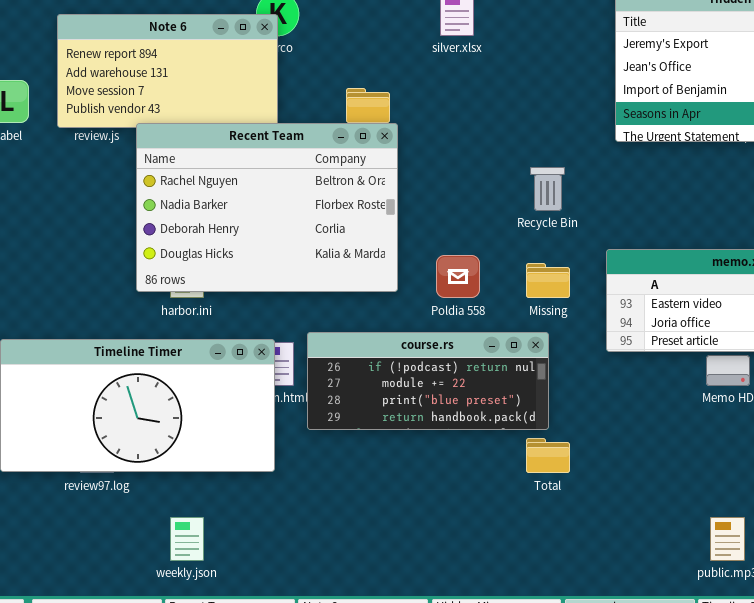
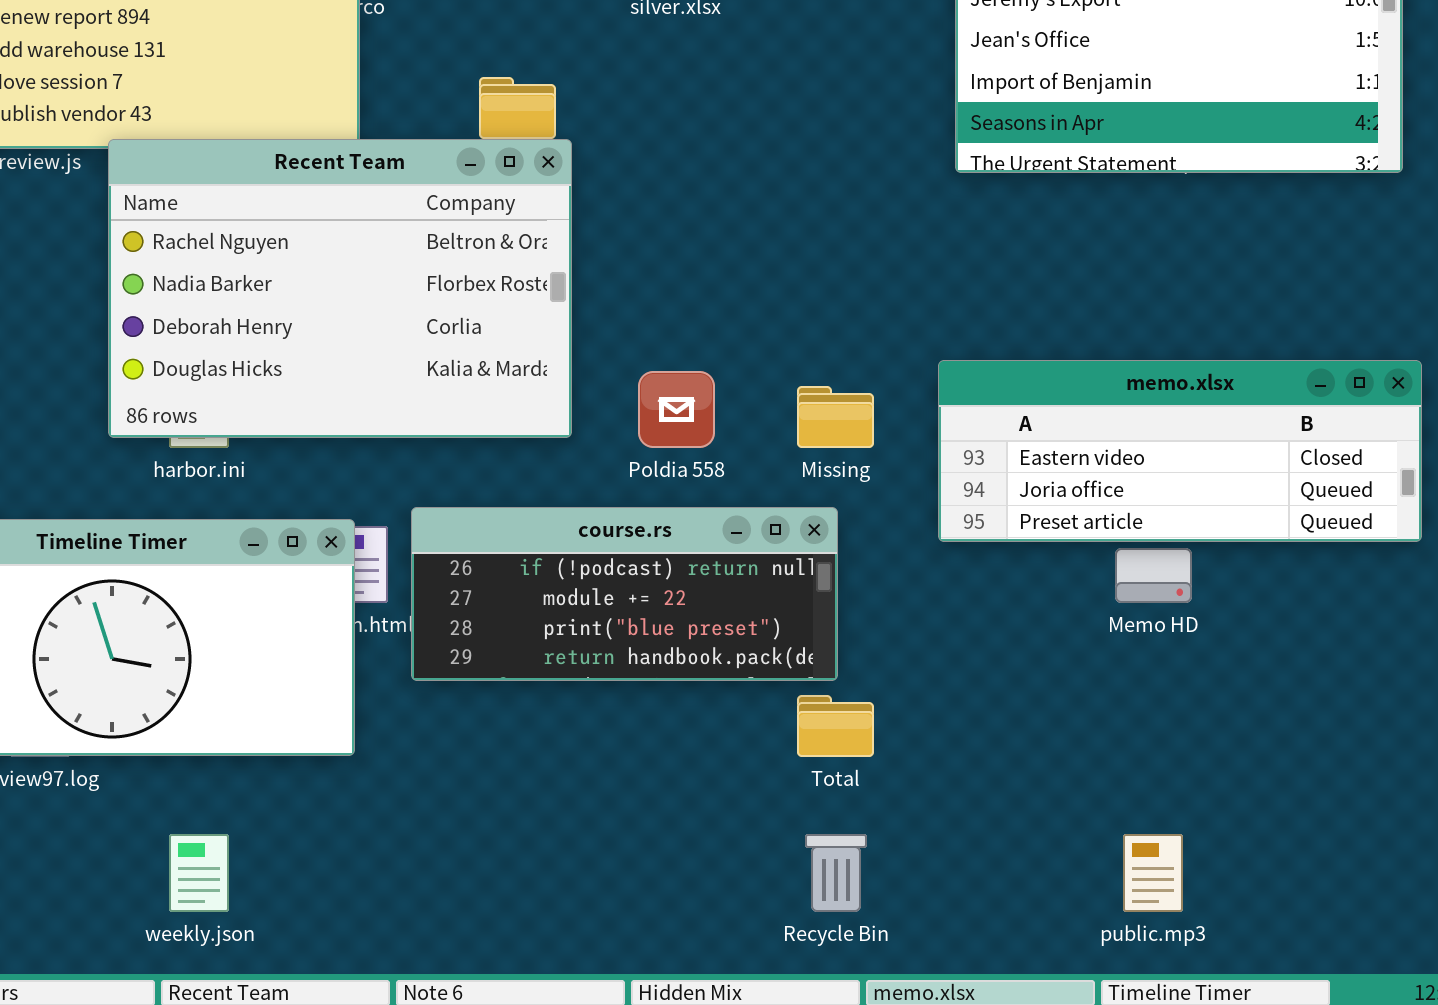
Recycle Bin: [530,167,565,211] -> [805,834,867,912], moved

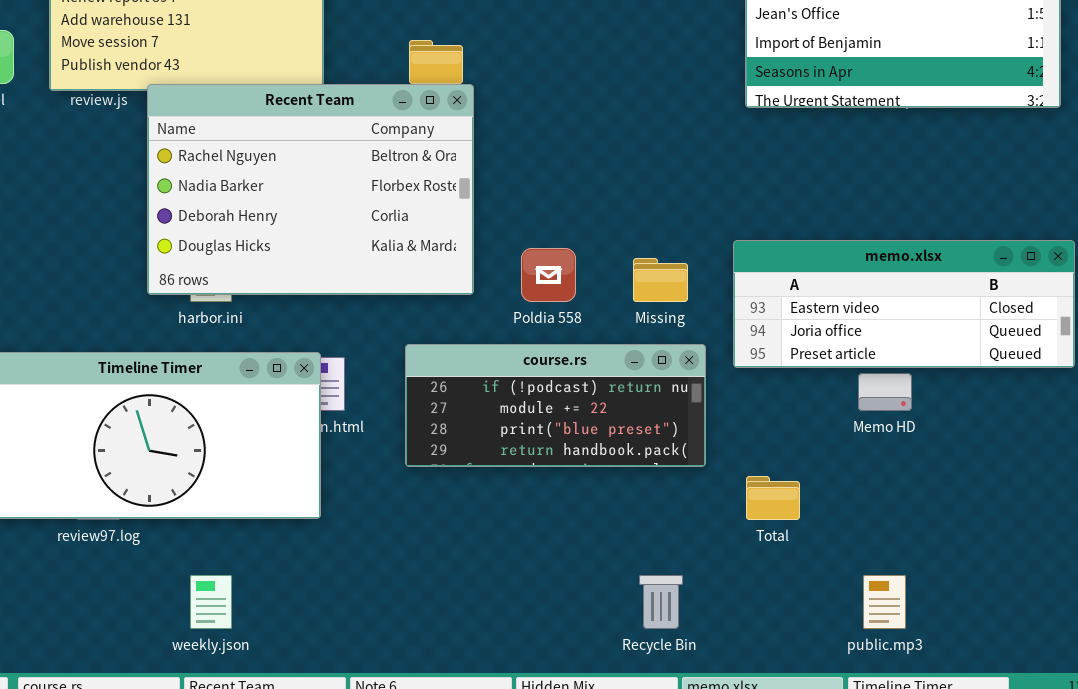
course.rs: [411,507,838,681] -> [405,344,706,467], moved
Total: [797,695,874,757] -> [746,476,800,520], moved

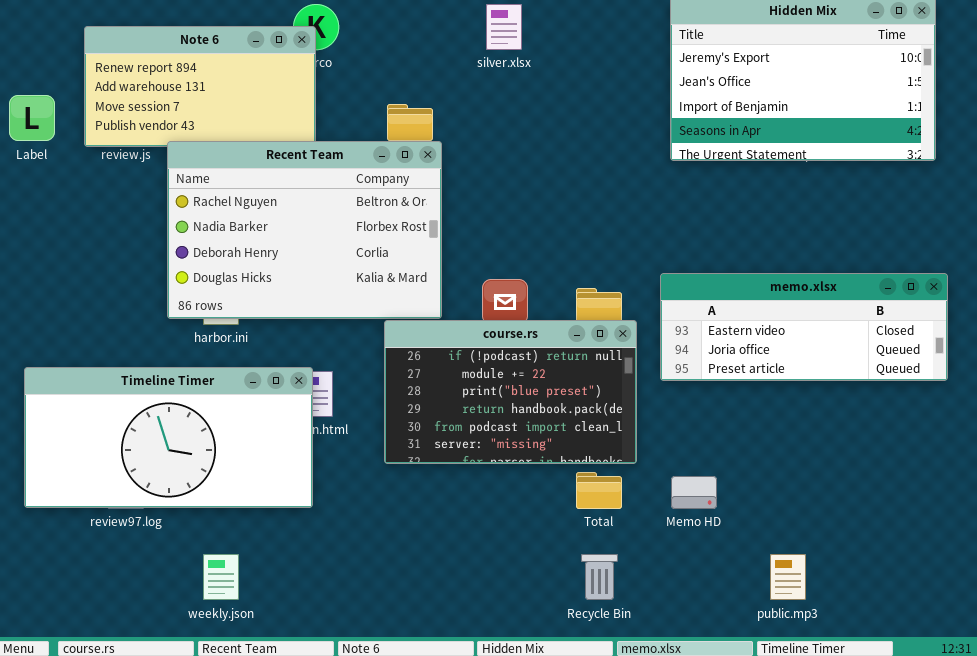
course.rs: [405,344,706,467] -> [384,320,637,464], resized
Memo HD: [858,373,912,411] -> [671,476,717,509], moved
Total: [746,476,800,520] -> [576,472,622,509], moved

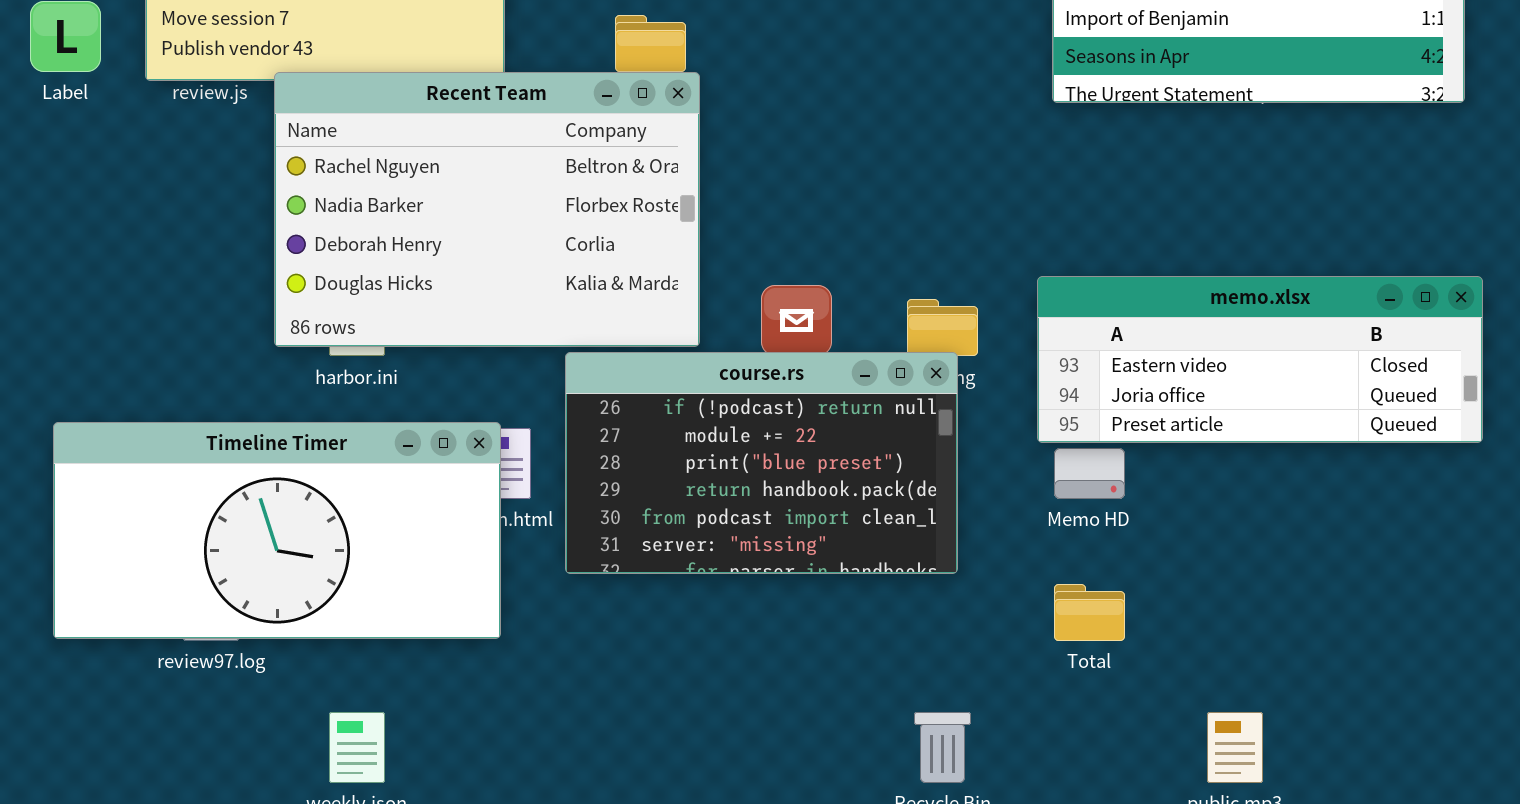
course.rs: [384,320,637,464] -> [565,352,958,574], moved
Total: [576,472,622,509] -> [1054,584,1125,641], moved
Memo HD: [671,476,717,509] -> [1054,448,1125,499], moved

